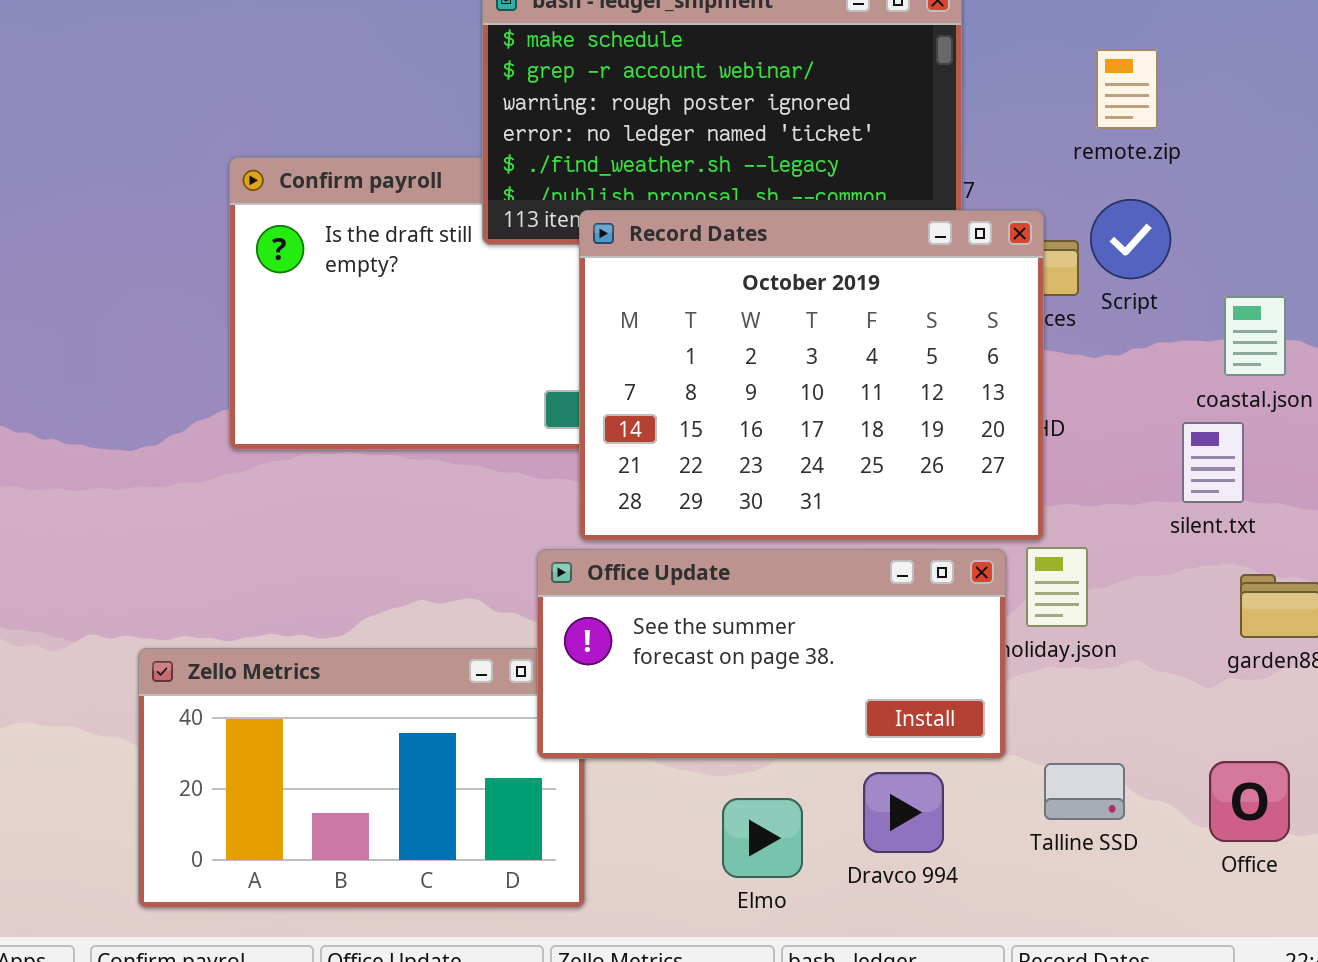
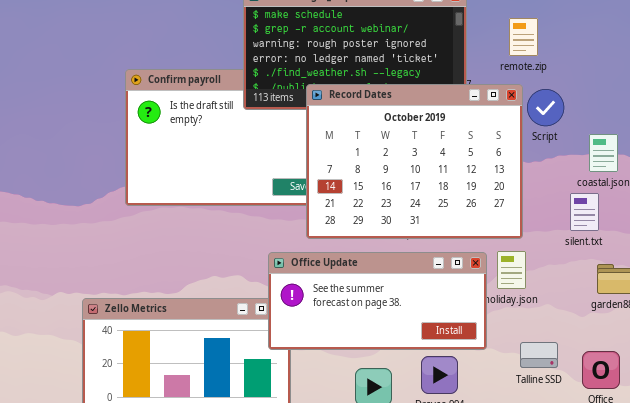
remote.zip: [1096,49,1158,129] -> [509,18,538,56], moved
Record Dates: [579,210,1044,541] -> [306,84,523,239], moved
Talline SSD: [1044,763,1125,820] -> [520,342,558,368], moved

